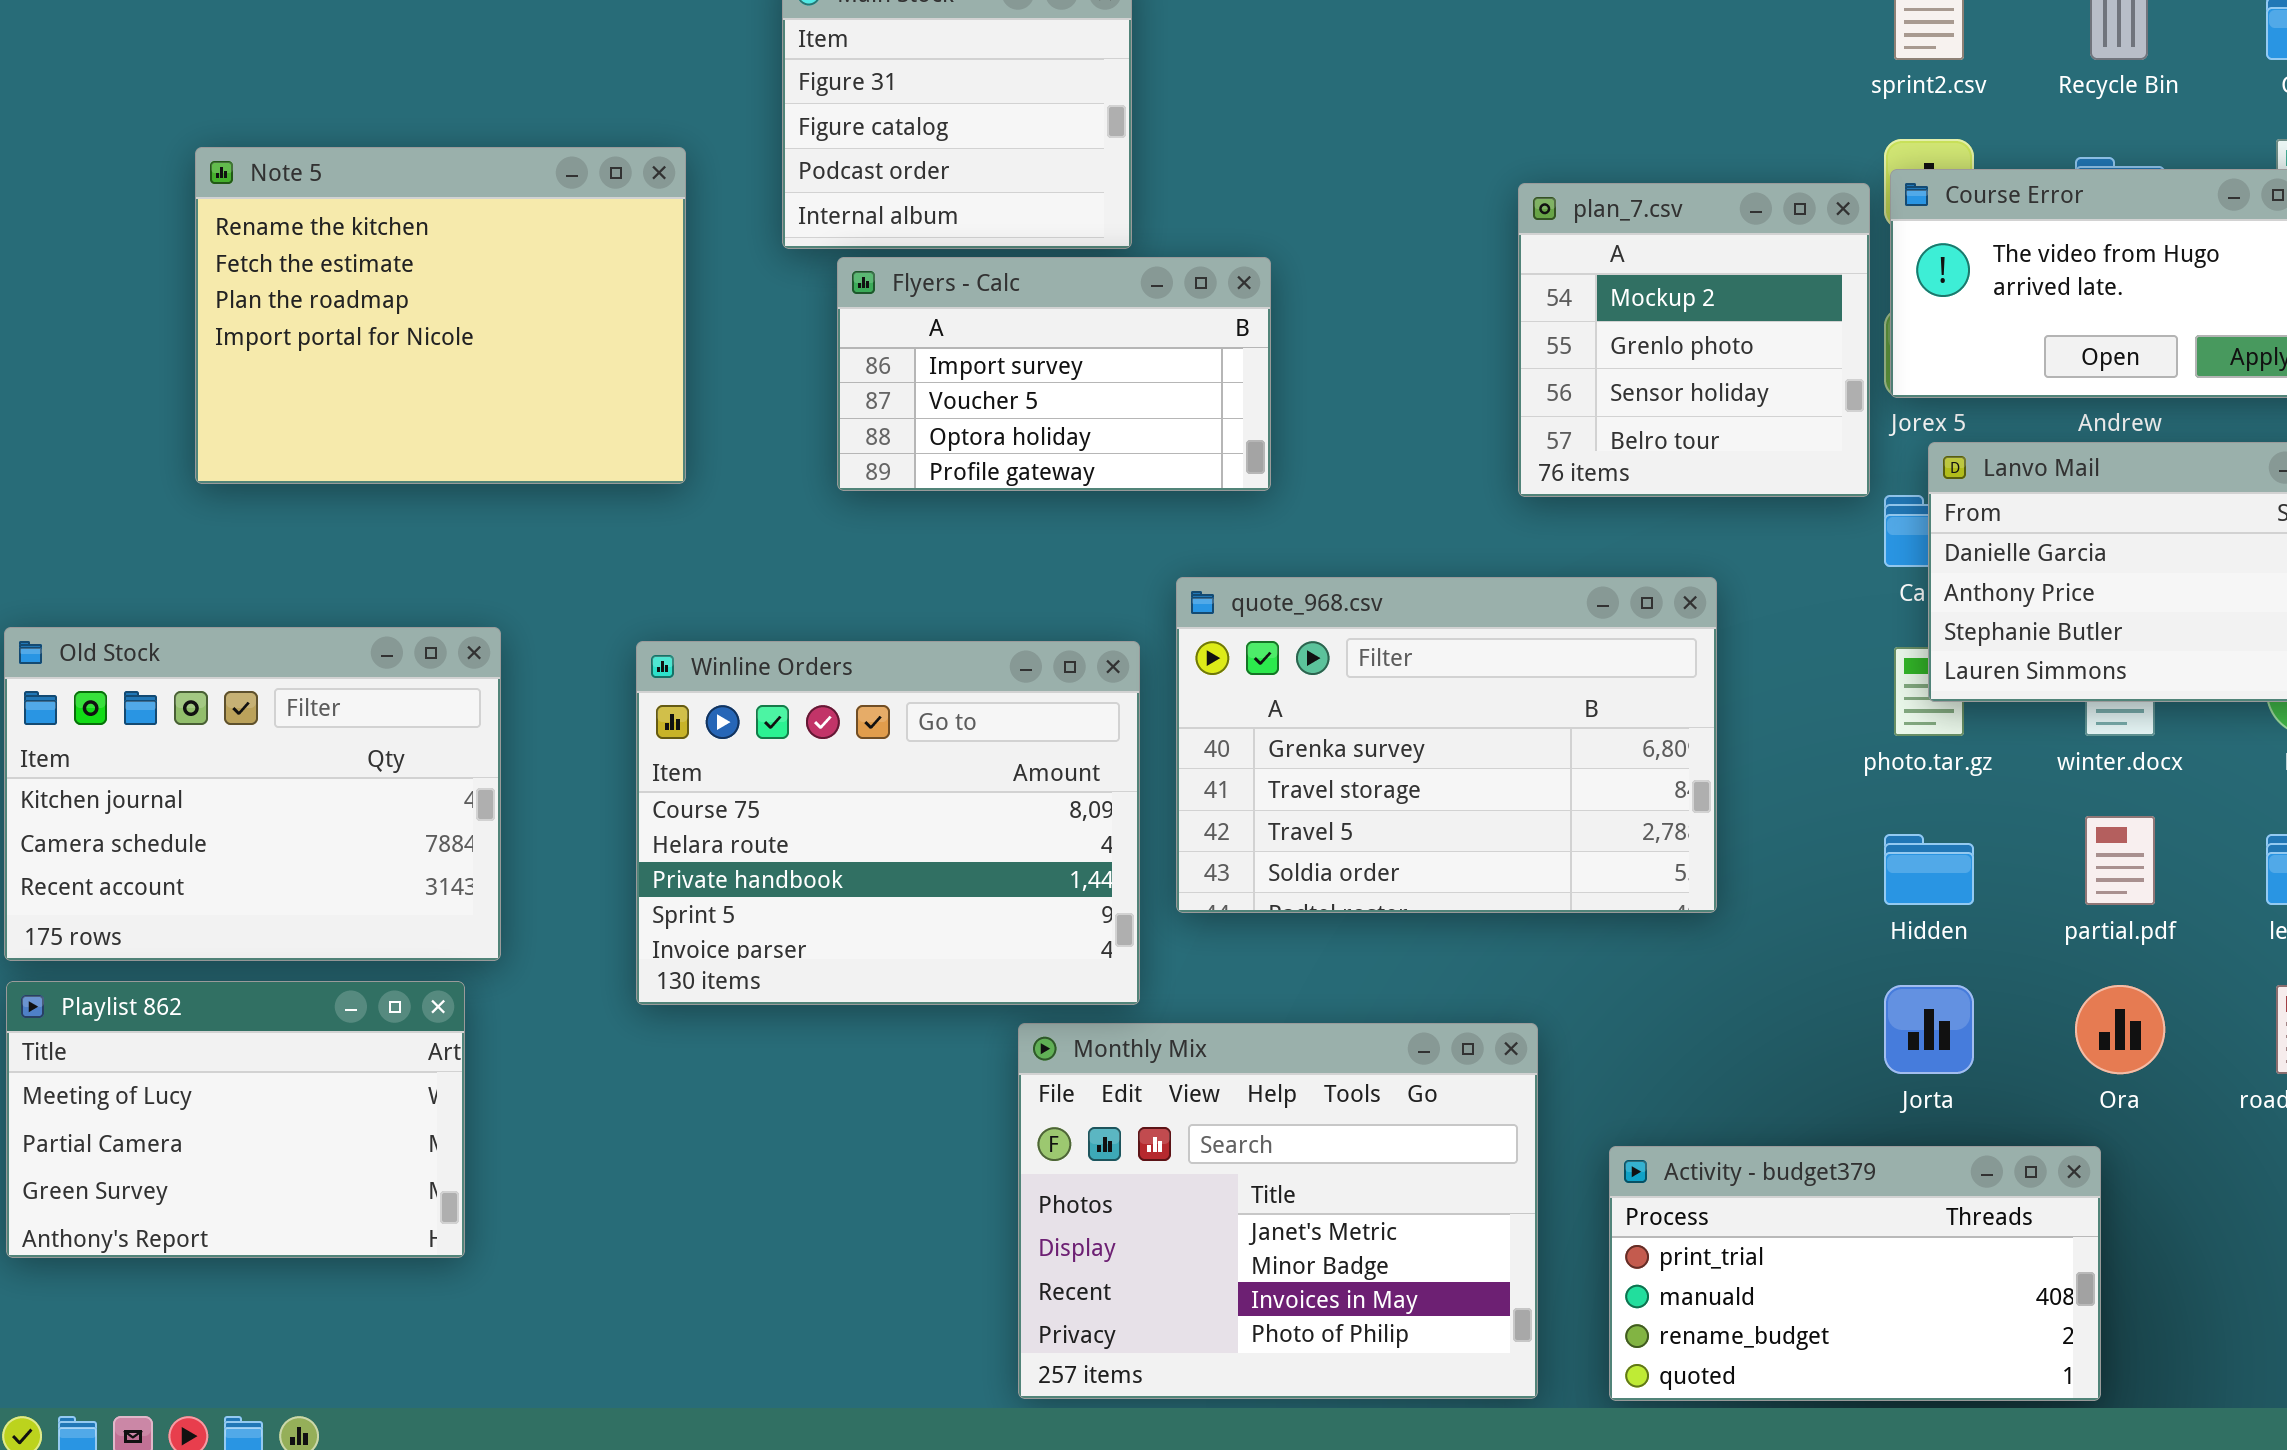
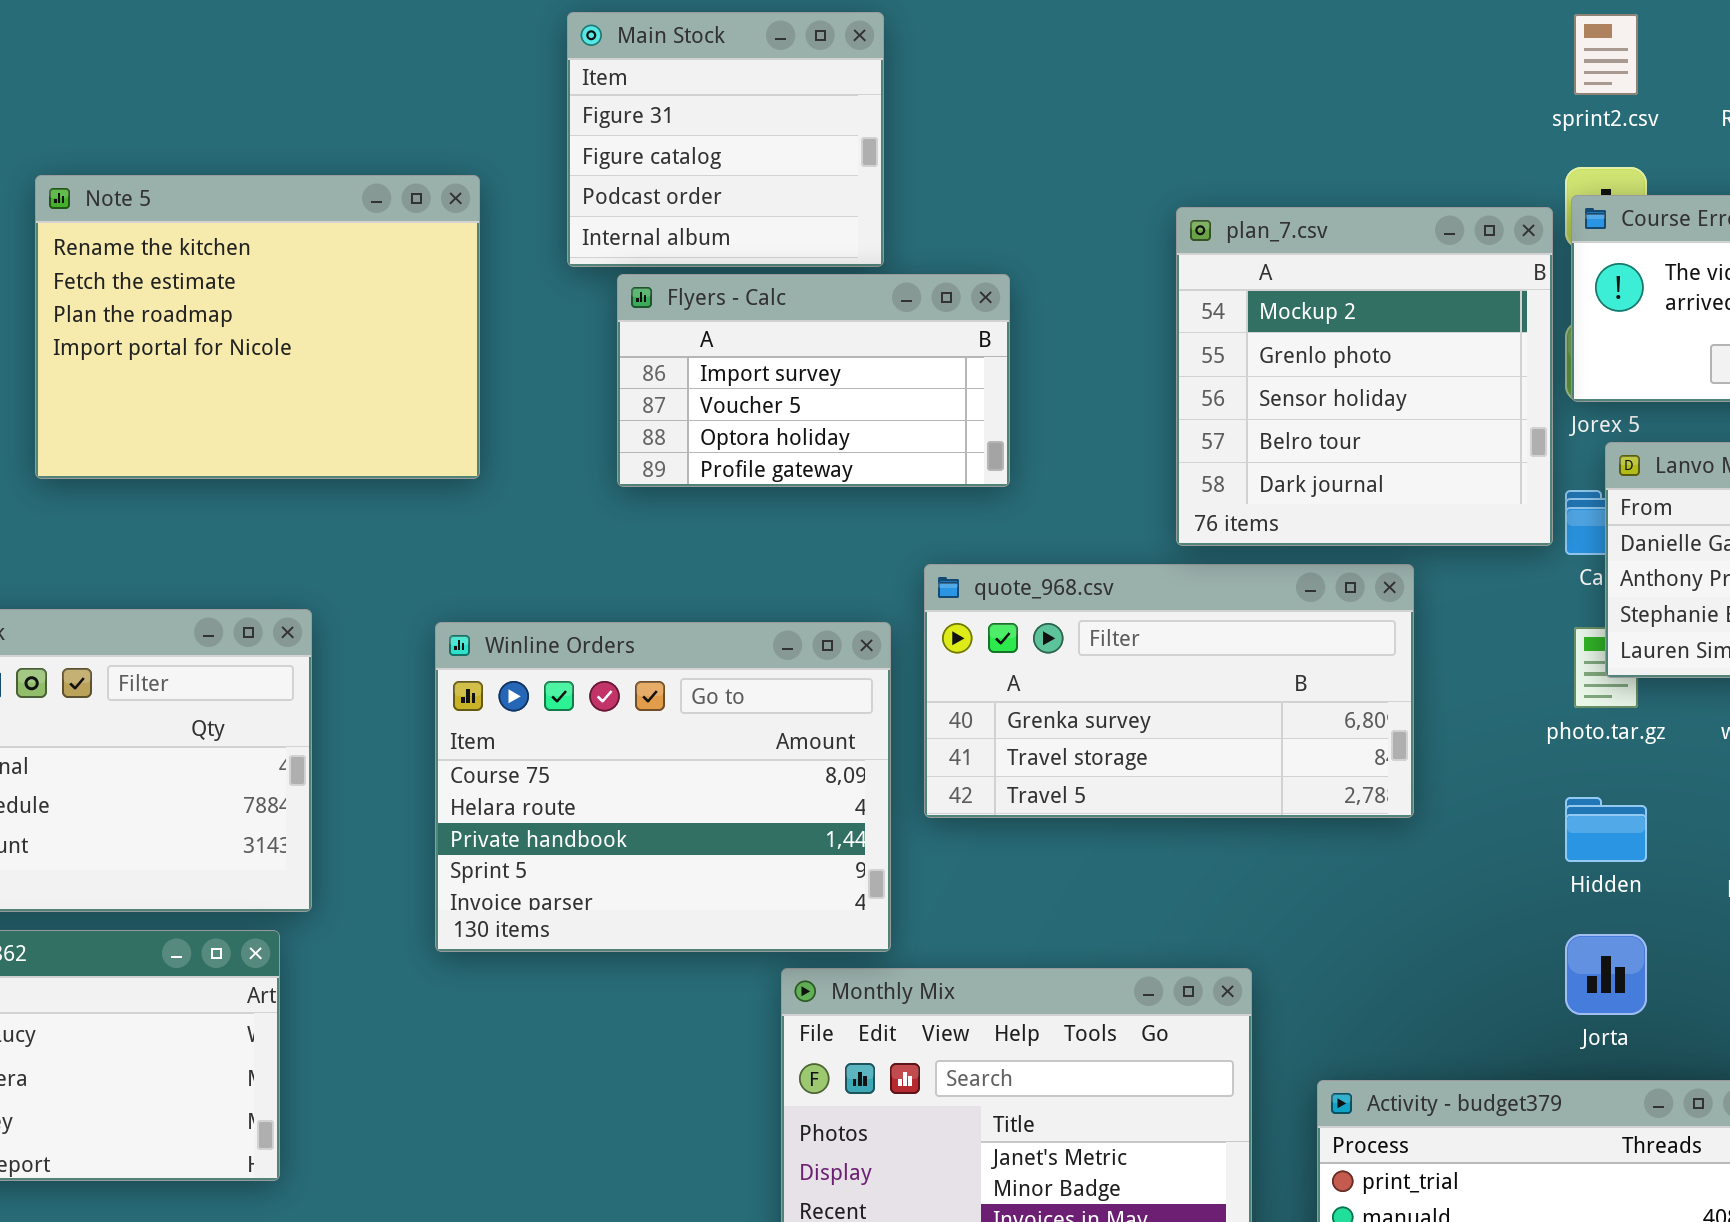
plan_7.csv: [1518,183,1870,497] -> [1176,207,1553,546], resized
quote_968.csv: [1176,577,1717,913] -> [924,564,1414,818], resized

